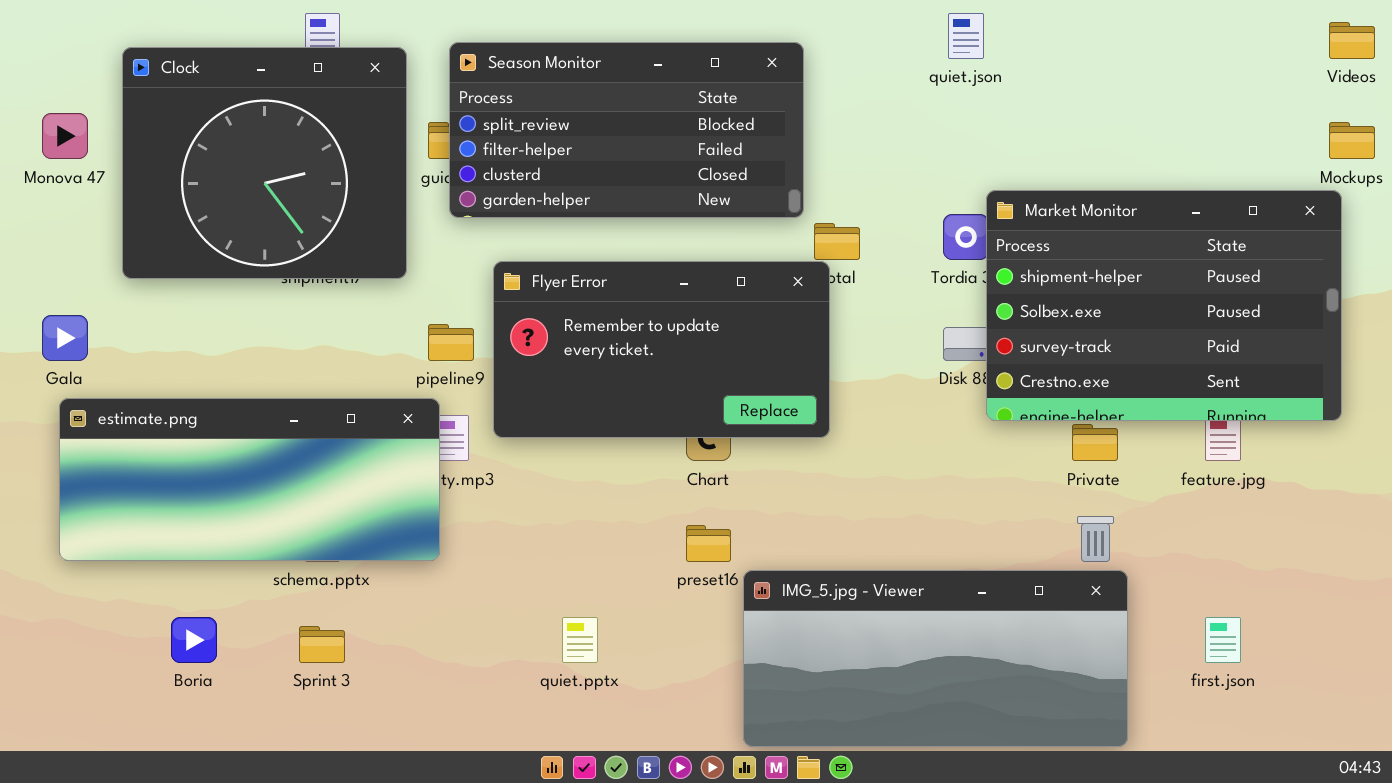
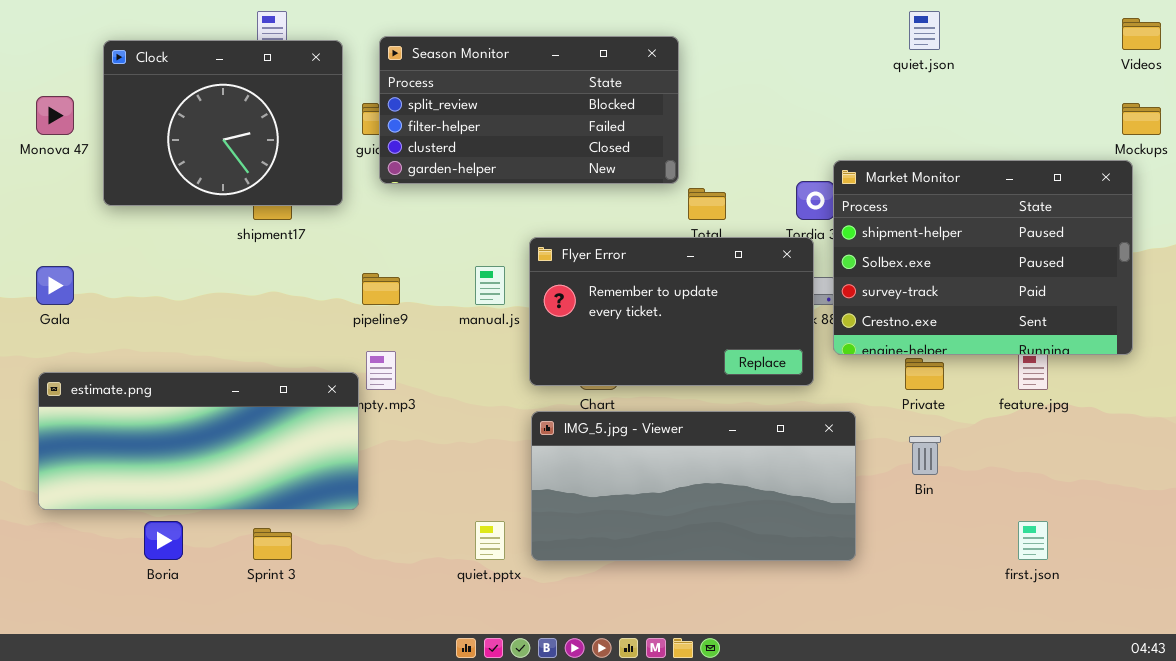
quiet.json: [948,13,984,59] -> [909,11,940,50], moved
Clock: [122,47,407,279] -> [103,40,343,206], resized
Flyer Error: [493,261,830,438] -> [529,237,814,386], moved
estimate.png: [59,398,440,561] -> [38,372,359,510], moved
IMG_5.jpg - Viewer: [743,570,1128,747] -> [531,411,856,561], moved

